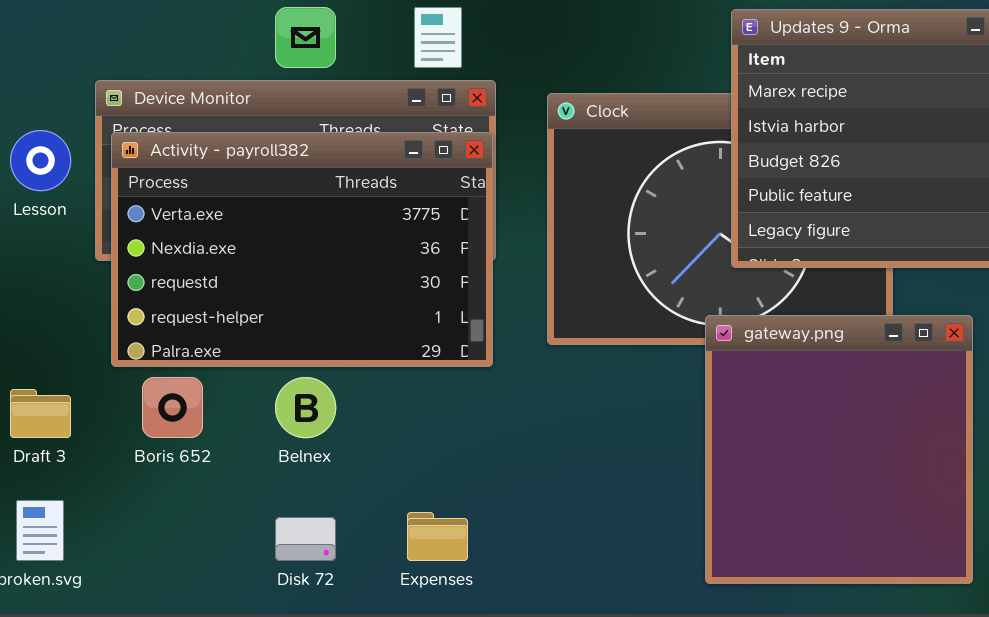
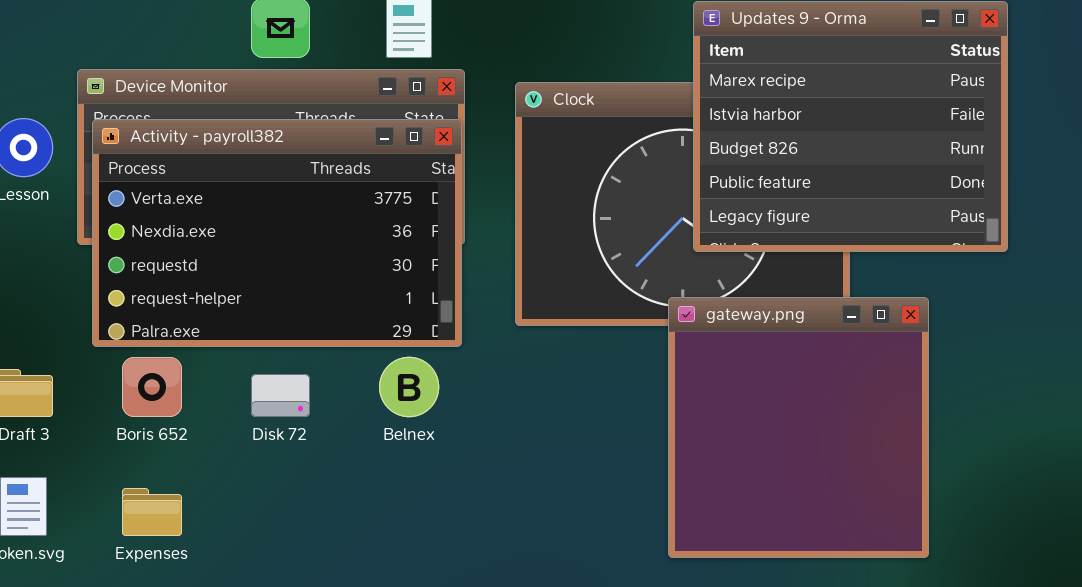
Belnex: [275,377,336,438] -> [379,357,439,417], moved
Expenses: [407,512,468,561] -> [122,488,182,536], moved
Disk 72: [275,517,336,561] -> [251,374,310,417], moved

